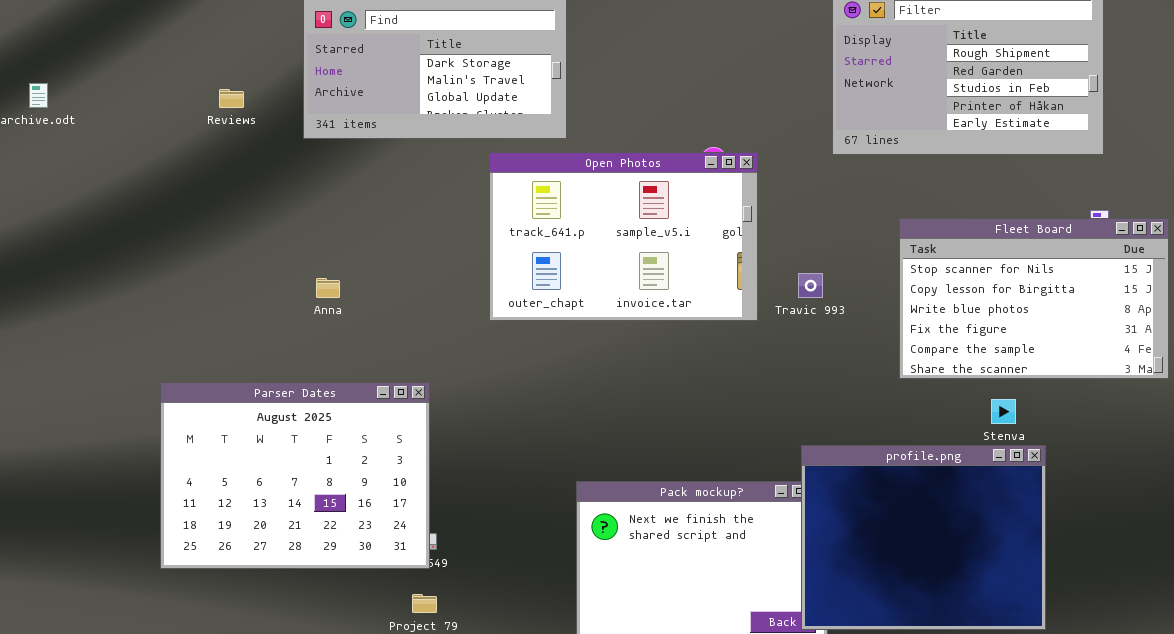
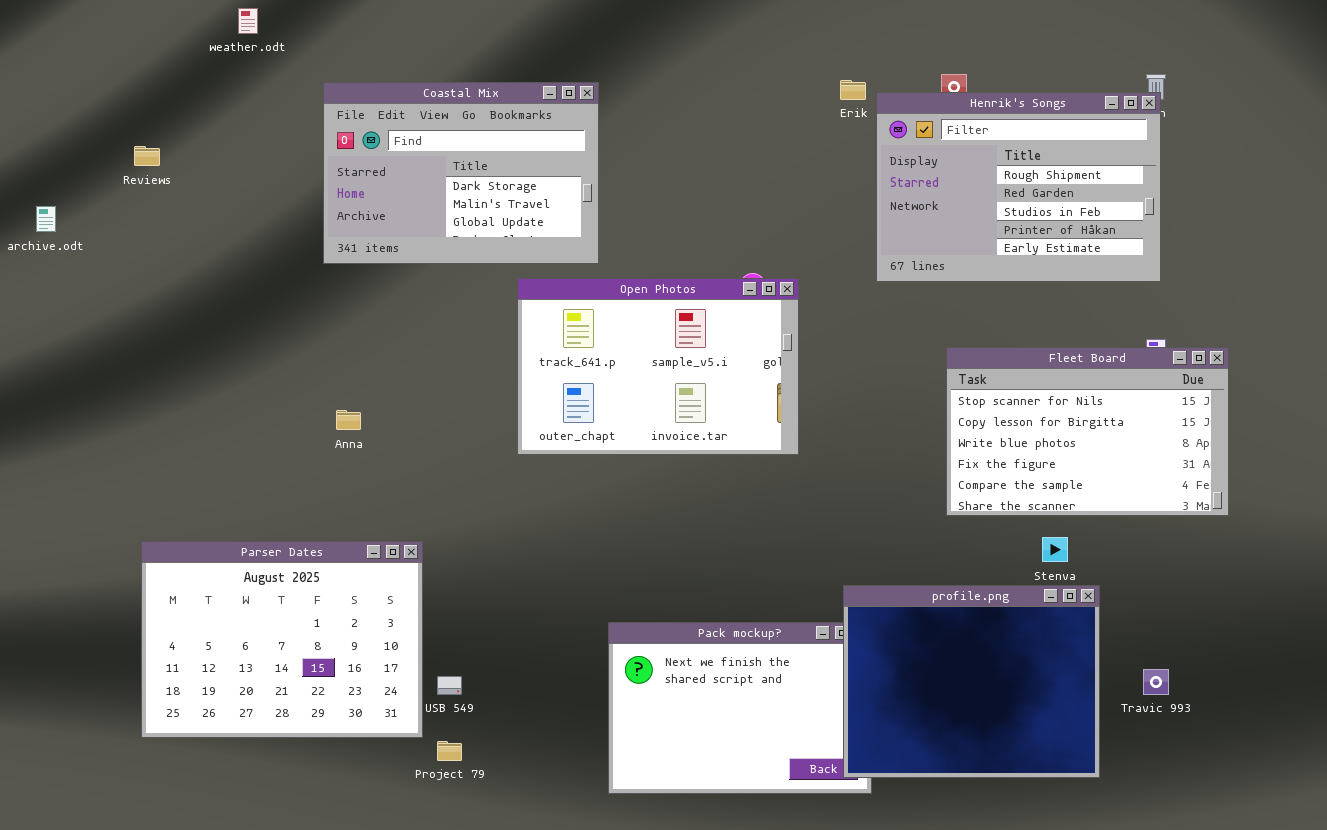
Reviews: [219,89,244,108] -> [134,146,160,166], moved
Travic 993: [798,273,823,298] -> [1143,669,1169,695], moved
Parser Dates: [160,382,430,569] -> [141,541,423,738], moved

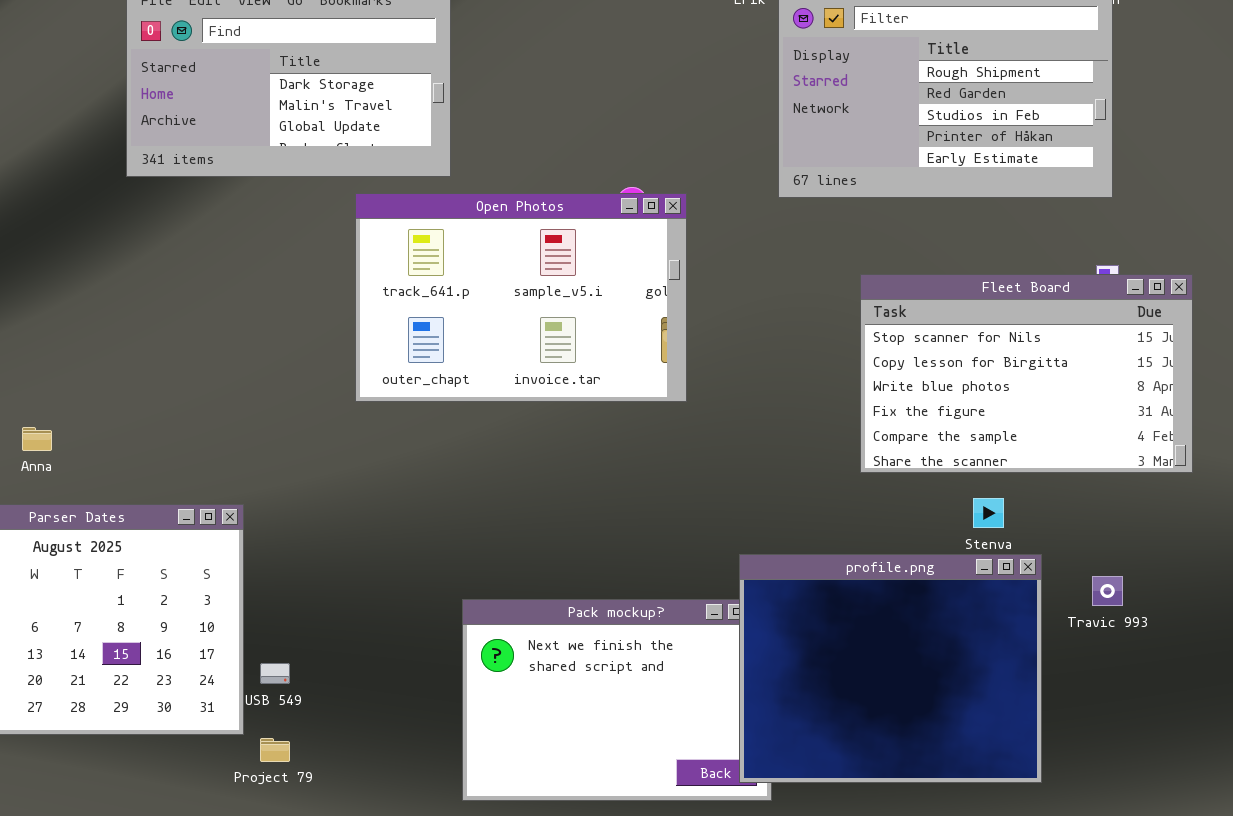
Anna: [336,410,361,430] -> [22,427,52,451], moved
Travic 993: [1143,669,1169,695] -> [1092,576,1123,606], moved

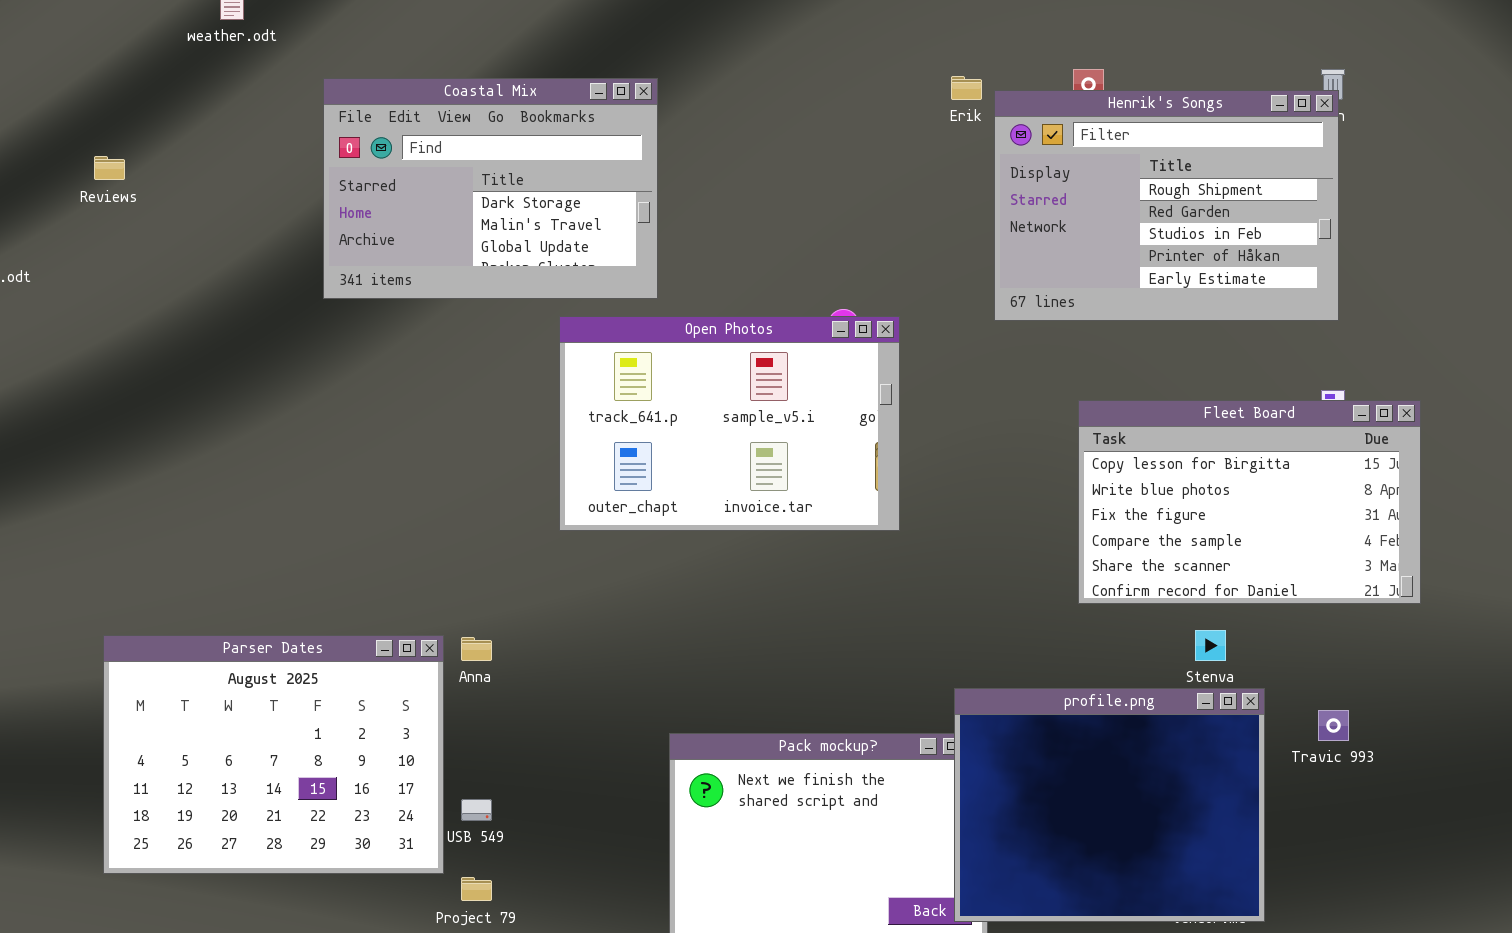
Fleet Board: [860,274,1193,473] -> [1078,400,1421,604], scrolled down 1 row
Anna: [22,427,52,451] -> [461,637,492,661], moved

